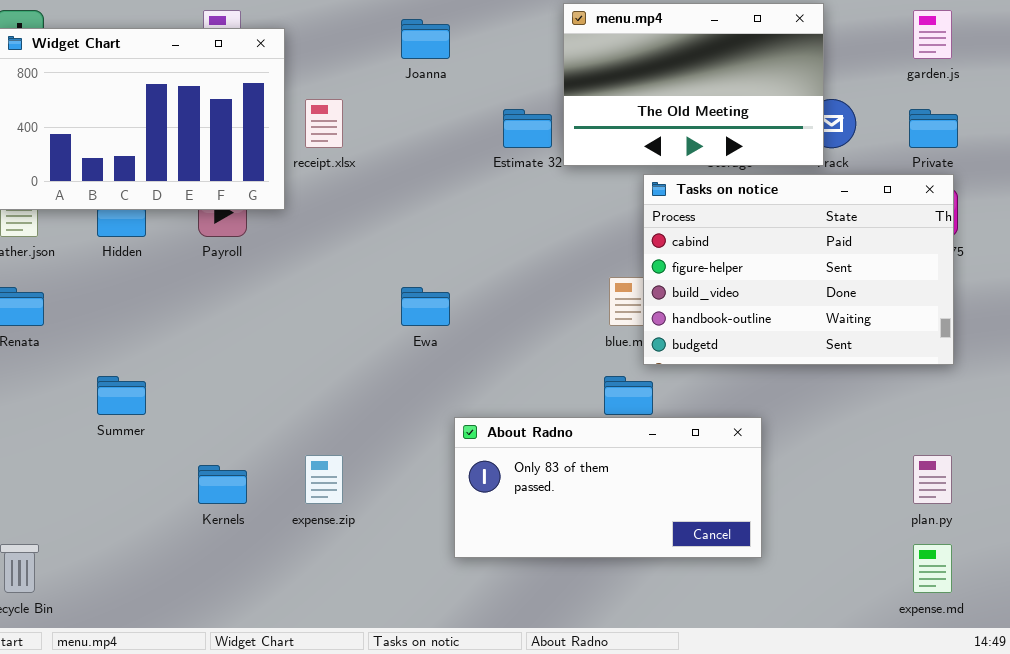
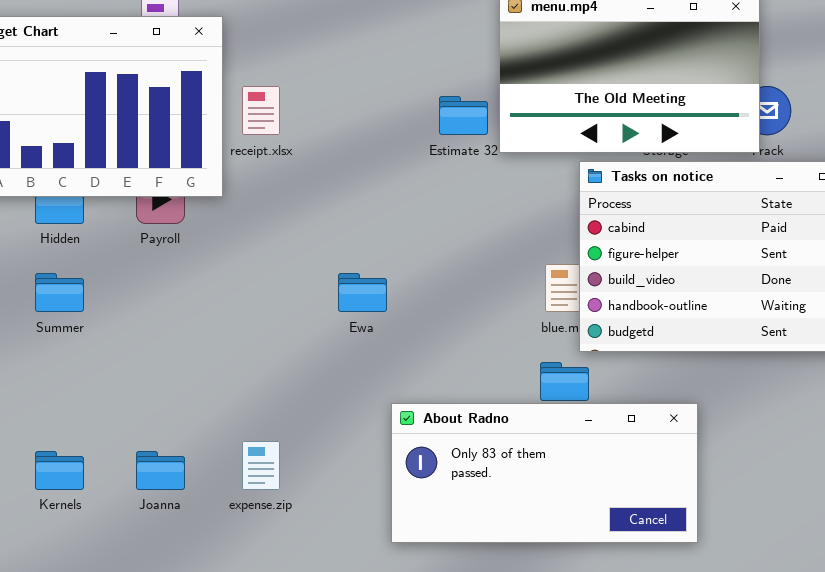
Joanna: [401,19,450,59] -> [136,451,185,490], moved
Summer: [97,376,146,415] -> [35,273,84,312], moved
Kernels: [198,465,247,504] -> [35,451,84,490], moved

